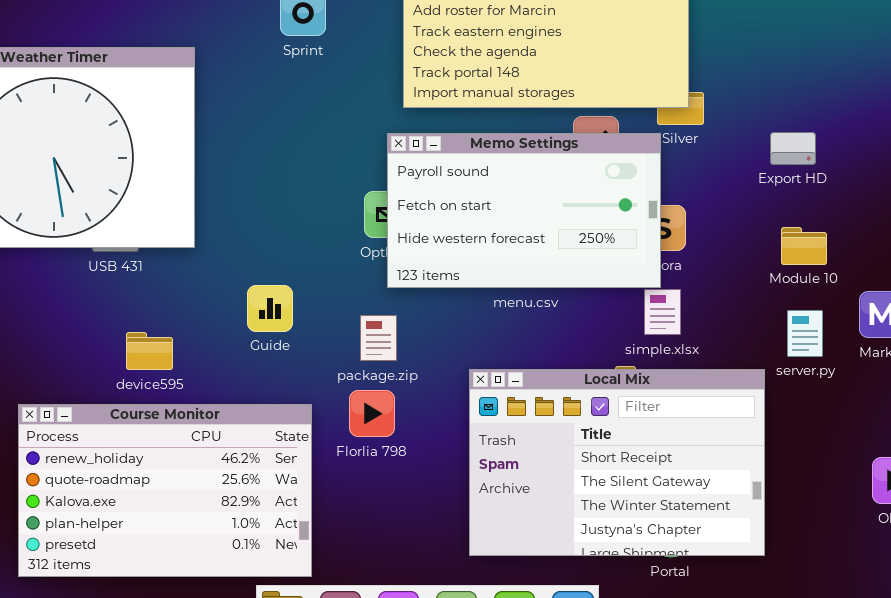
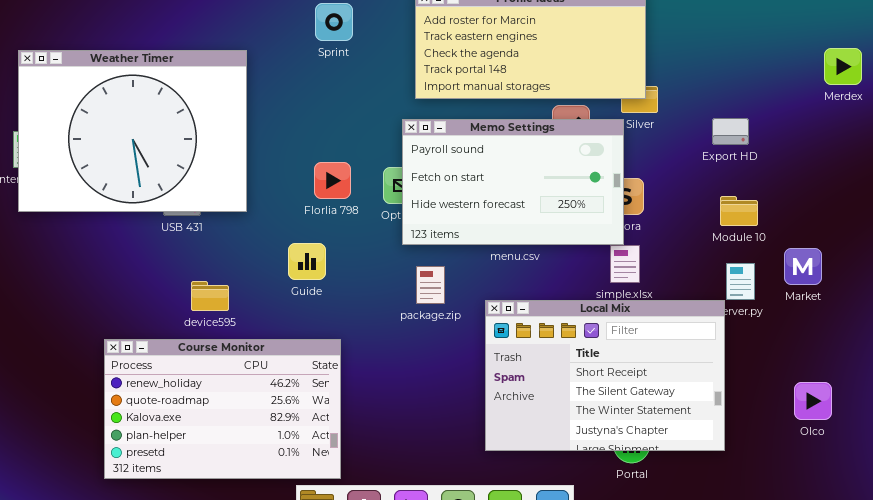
package.zip: [360,315,397,361] -> [416,266,445,304], moved
Local Mix: [469,369,765,556] -> [485,300,725,451], moved
Florlia 798: [349,390,395,437] -> [314,162,351,199], moved

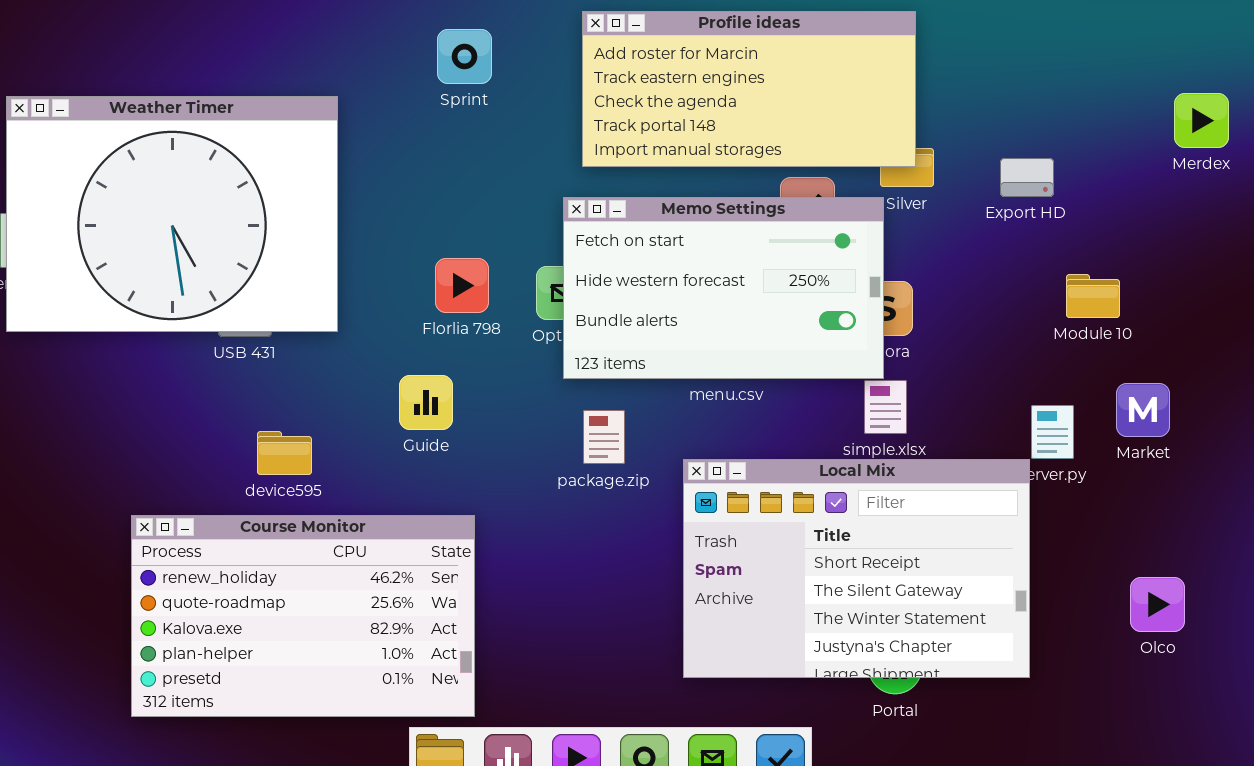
Export HD: [712,118,749,145] -> [1000,158,1054,197], moved
Memo Settings: [402,119,624,245] -> [563,197,884,379], scrolled down 1 row
Module 10: [720,196,758,226] -> [1066,274,1120,318], moved

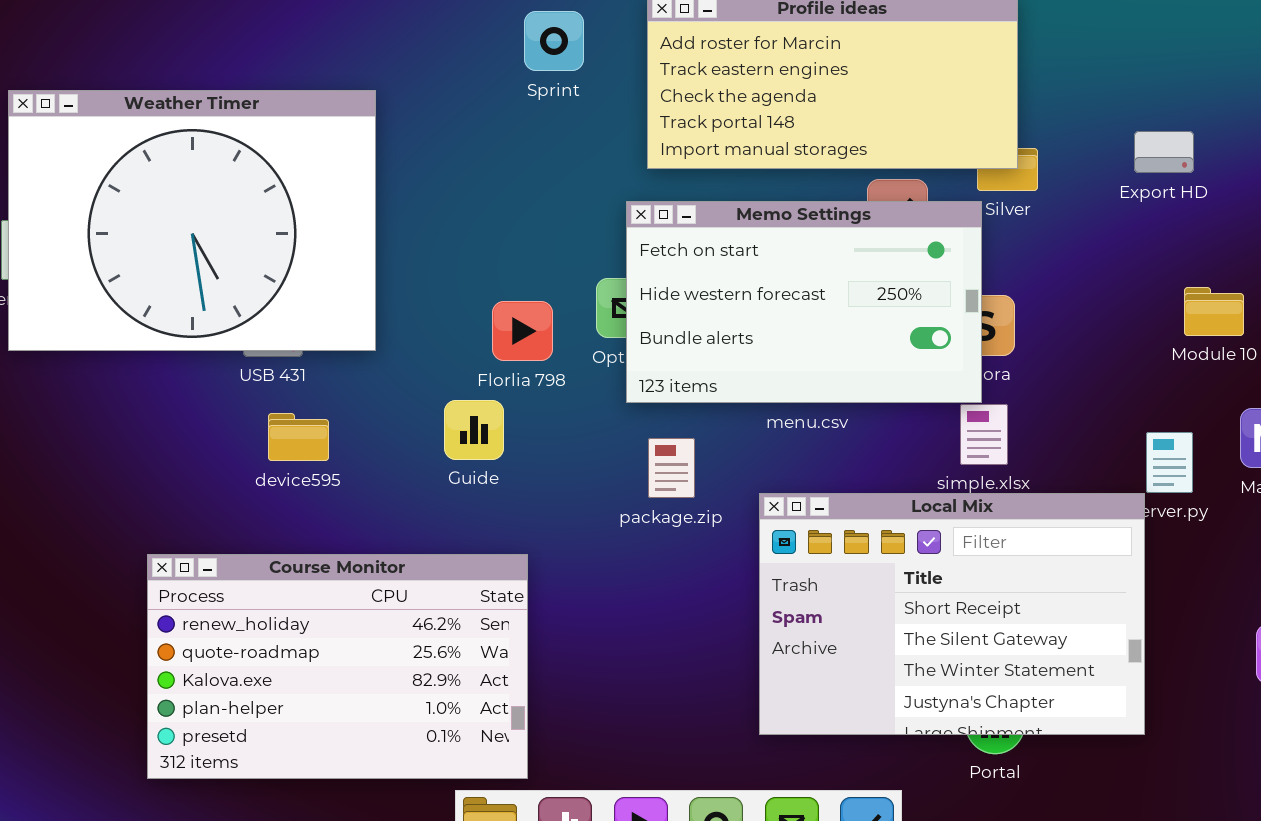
Sprint: [437,29,492,84] -> [524,11,584,71], moved
Export HD: [1000,158,1054,197] -> [1134,131,1194,173], moved
Florlia 798: [435,258,489,313] -> [492,301,553,361], moved
device595: [257,431,312,475] -> [268,413,329,461], moved

